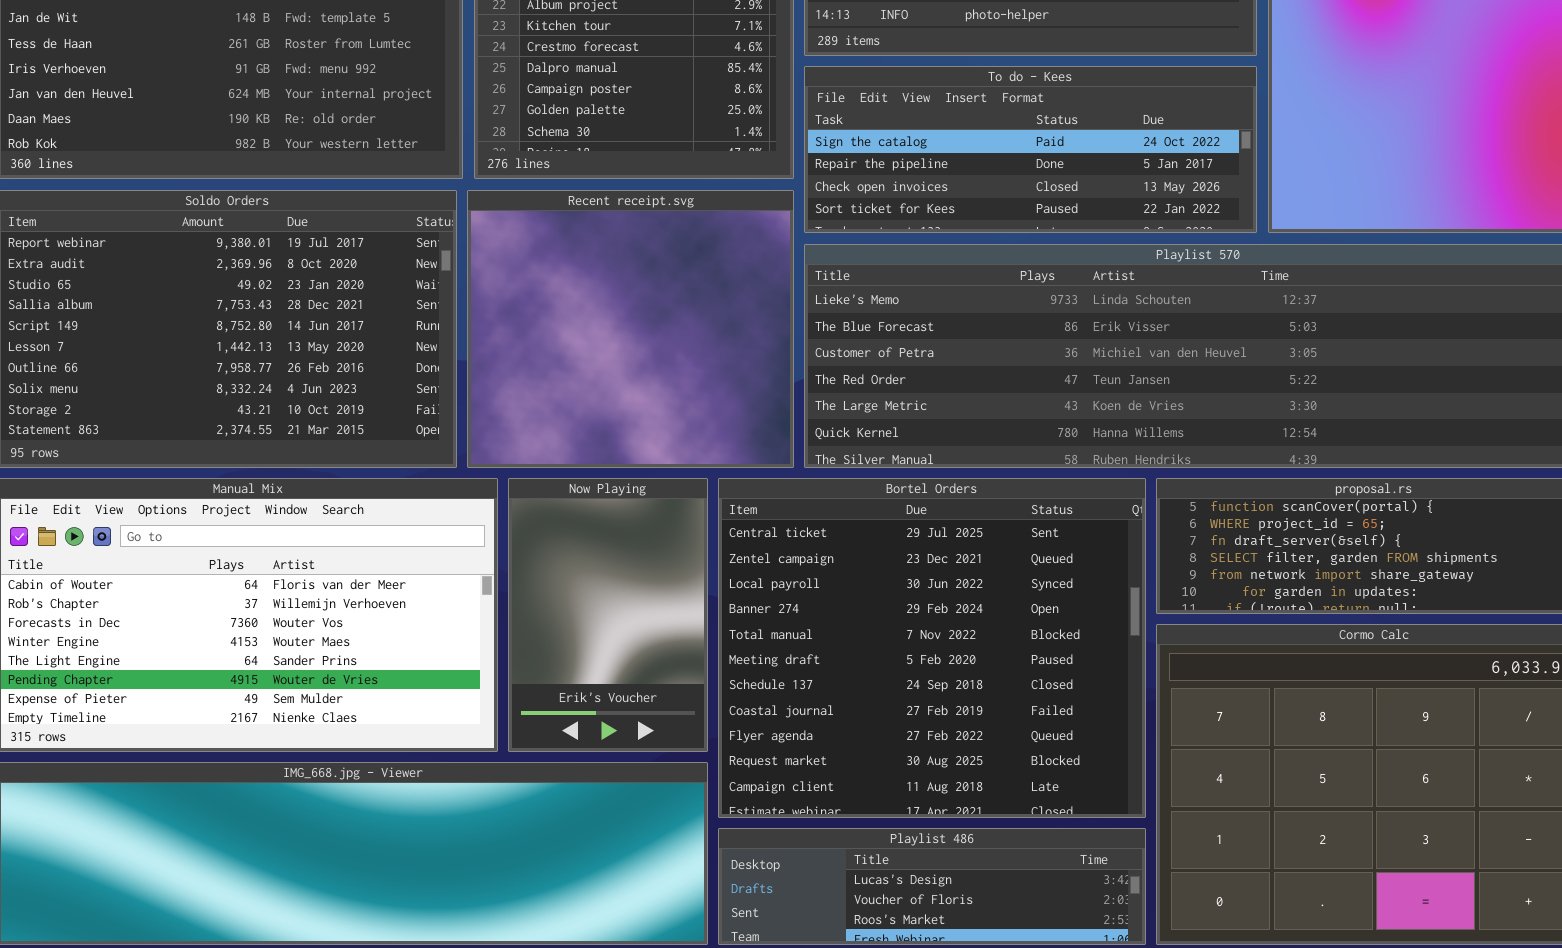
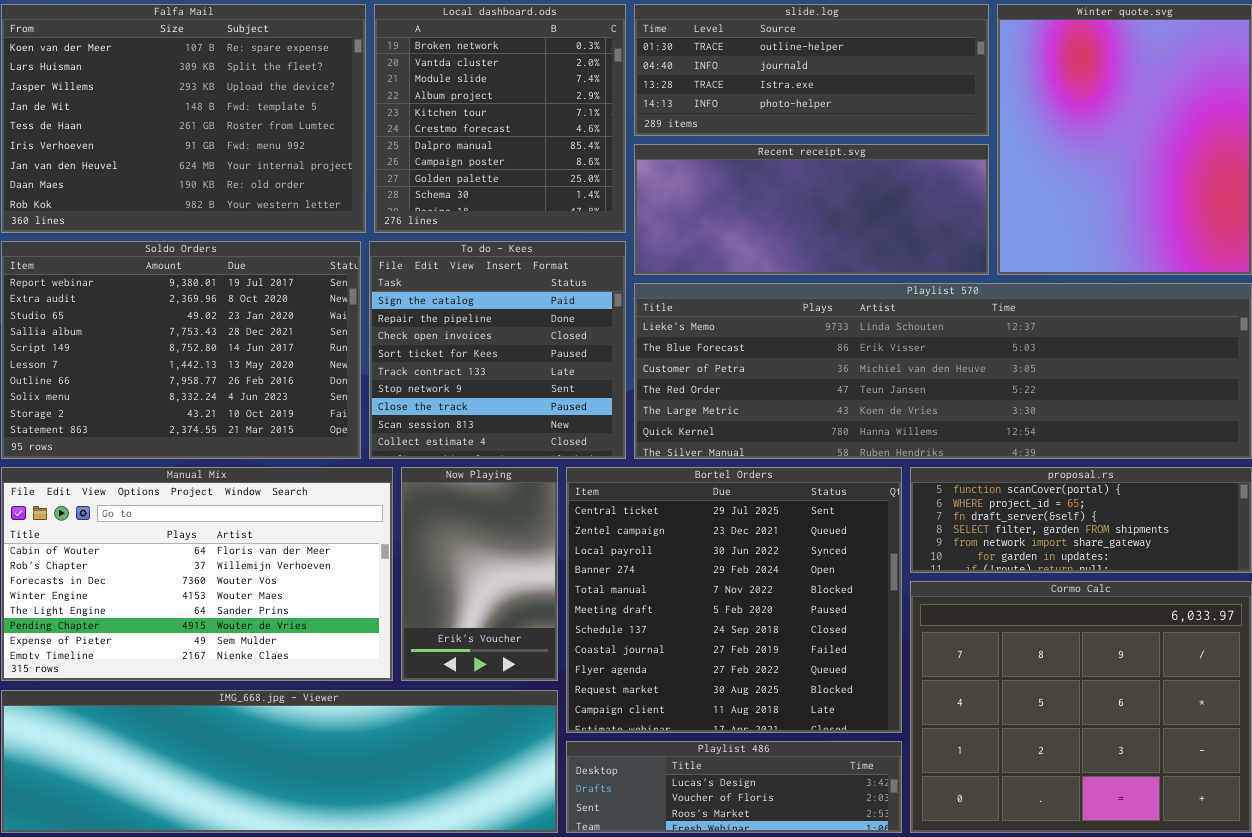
To do - Kees: [804,66,1257,233] -> [369,241,626,459], moved, resized
Recent receipt.svg: [467,190,794,468] -> [634,144,989,275], moved, resized

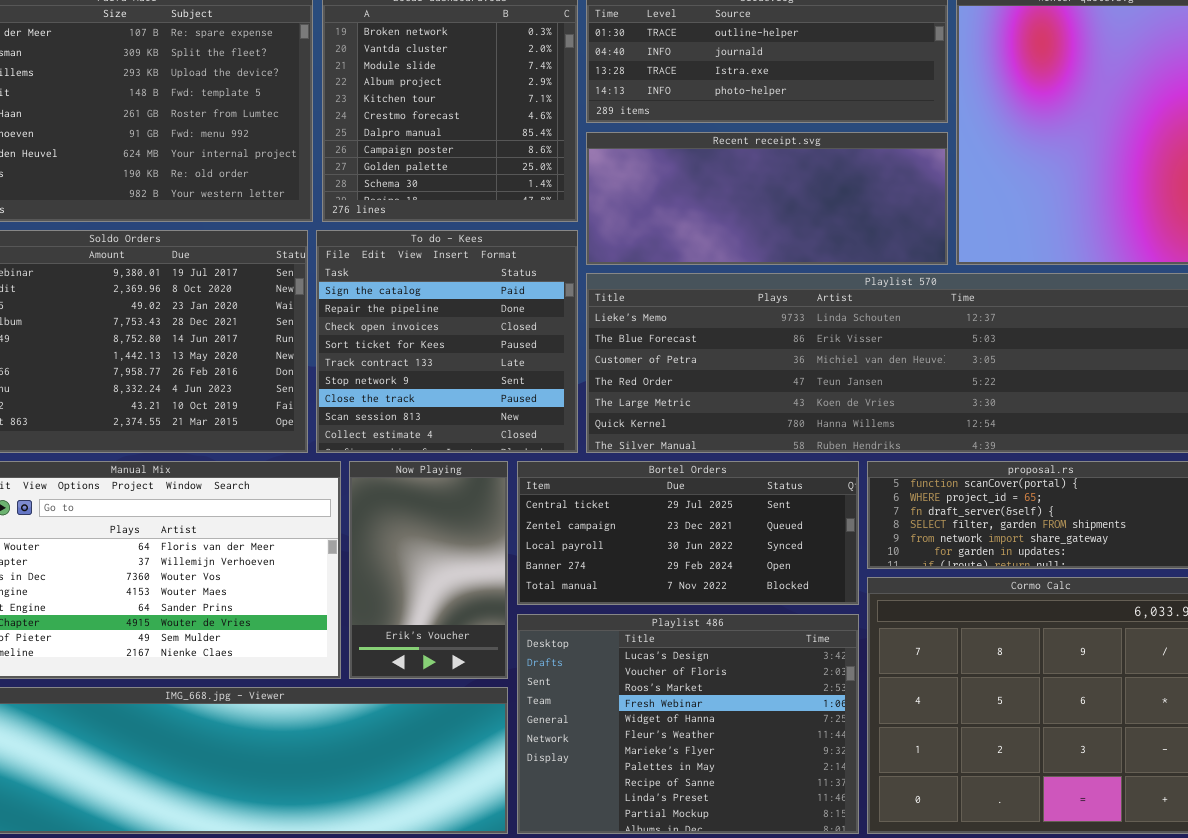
Bortel Orders: [566,467,902,733] -> [517,461,859,605], resized
Playlist 486: [566,741,902,833] -> [517,614,859,834], resized

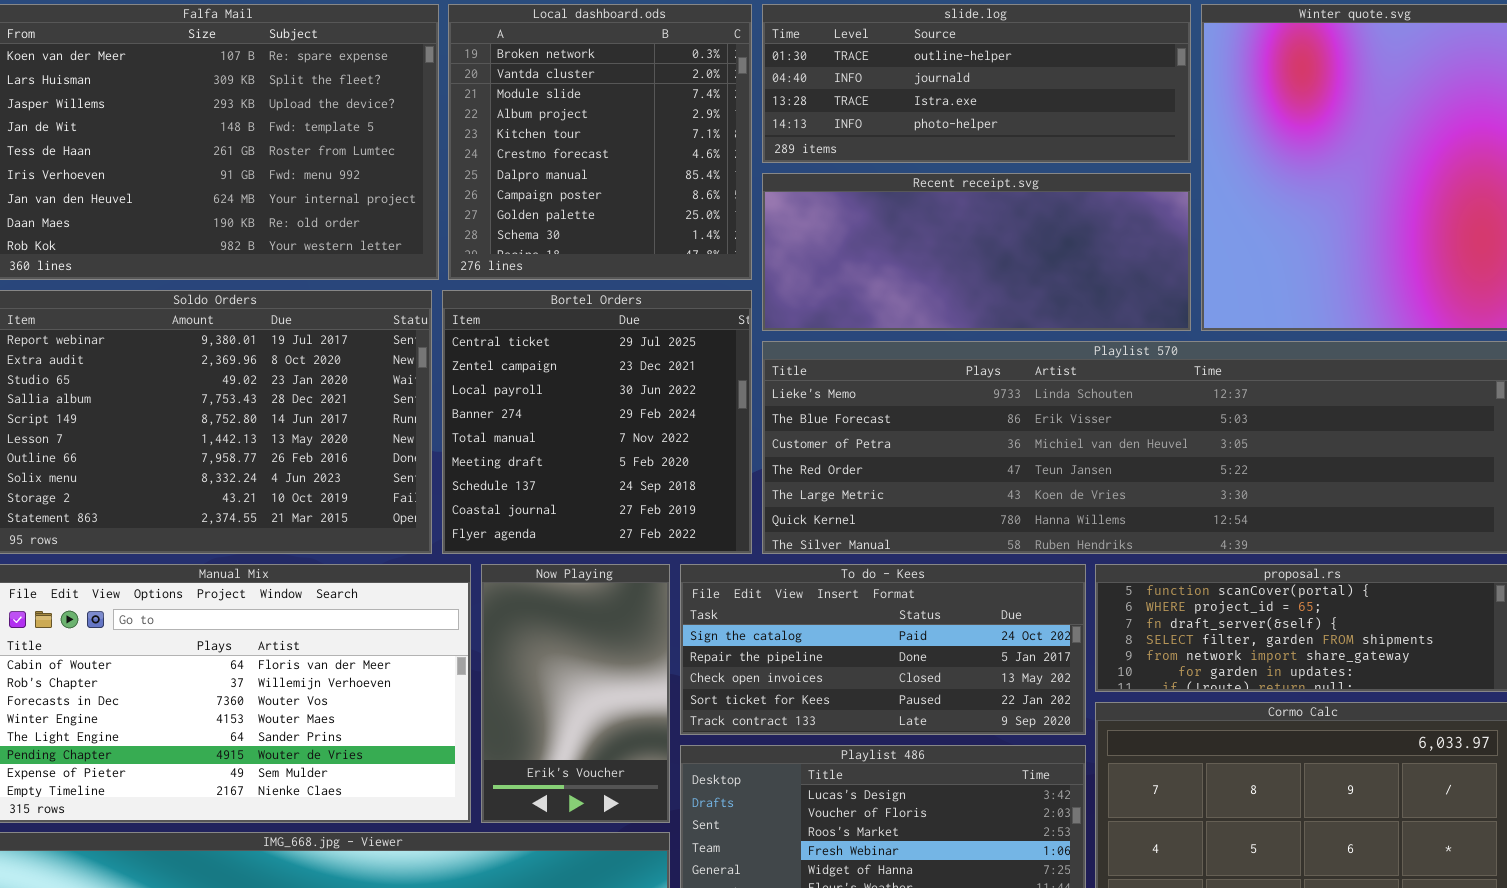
To do - Kees: [316,230,578,453] -> [680,564,1086,735], moved, resized
Bortel Orders: [517,461,859,605] -> [442,290,752,554], moved, resized

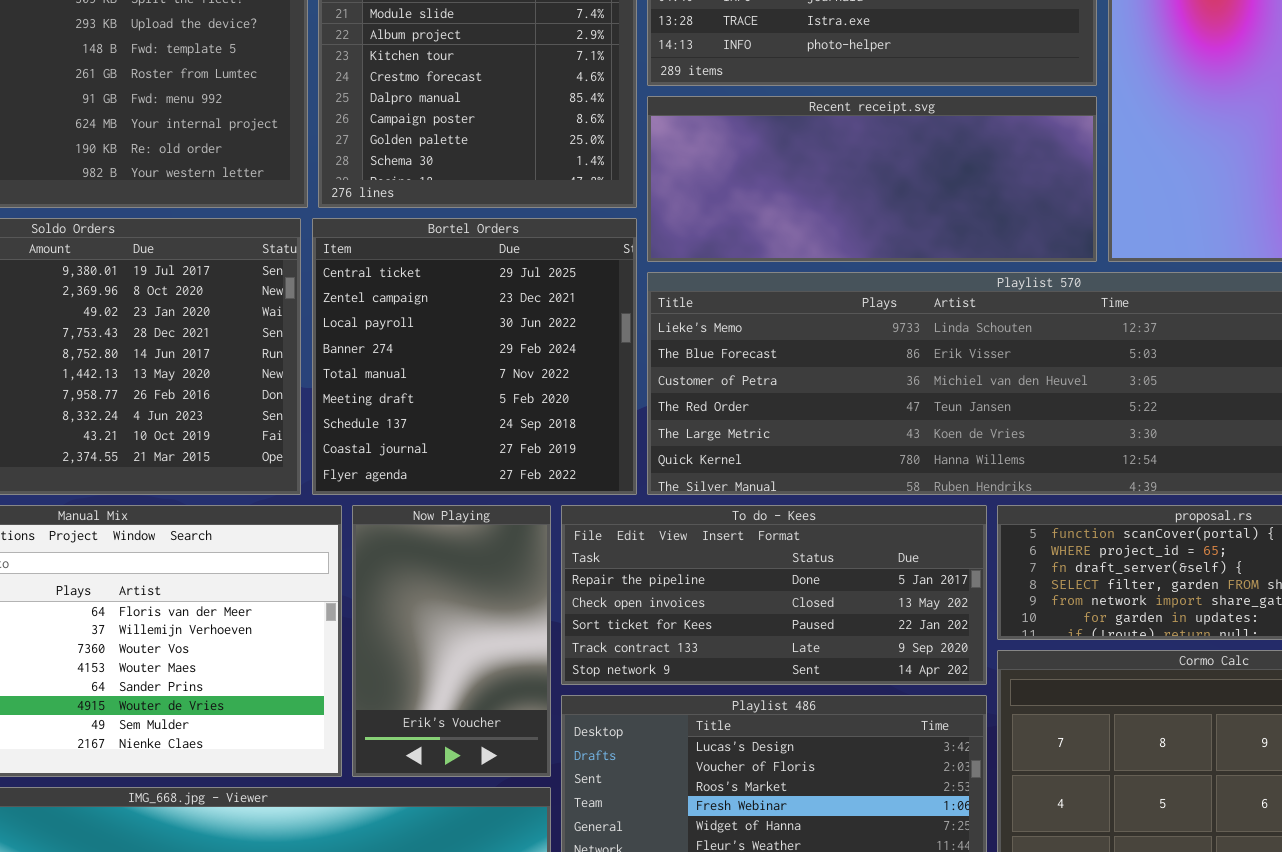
To do - Kees: [680,564,1086,735] -> [561,505,987,685], scrolled down 1 row

